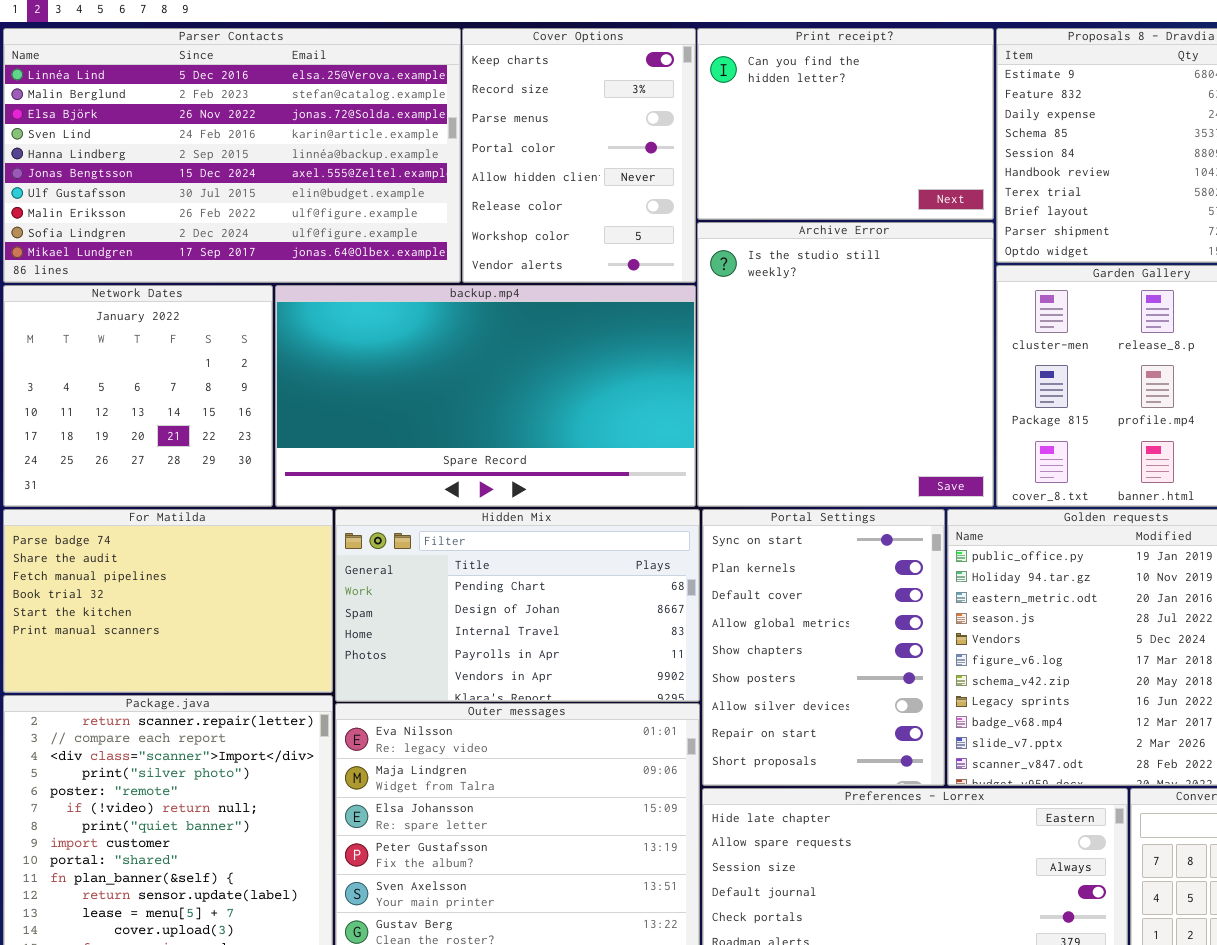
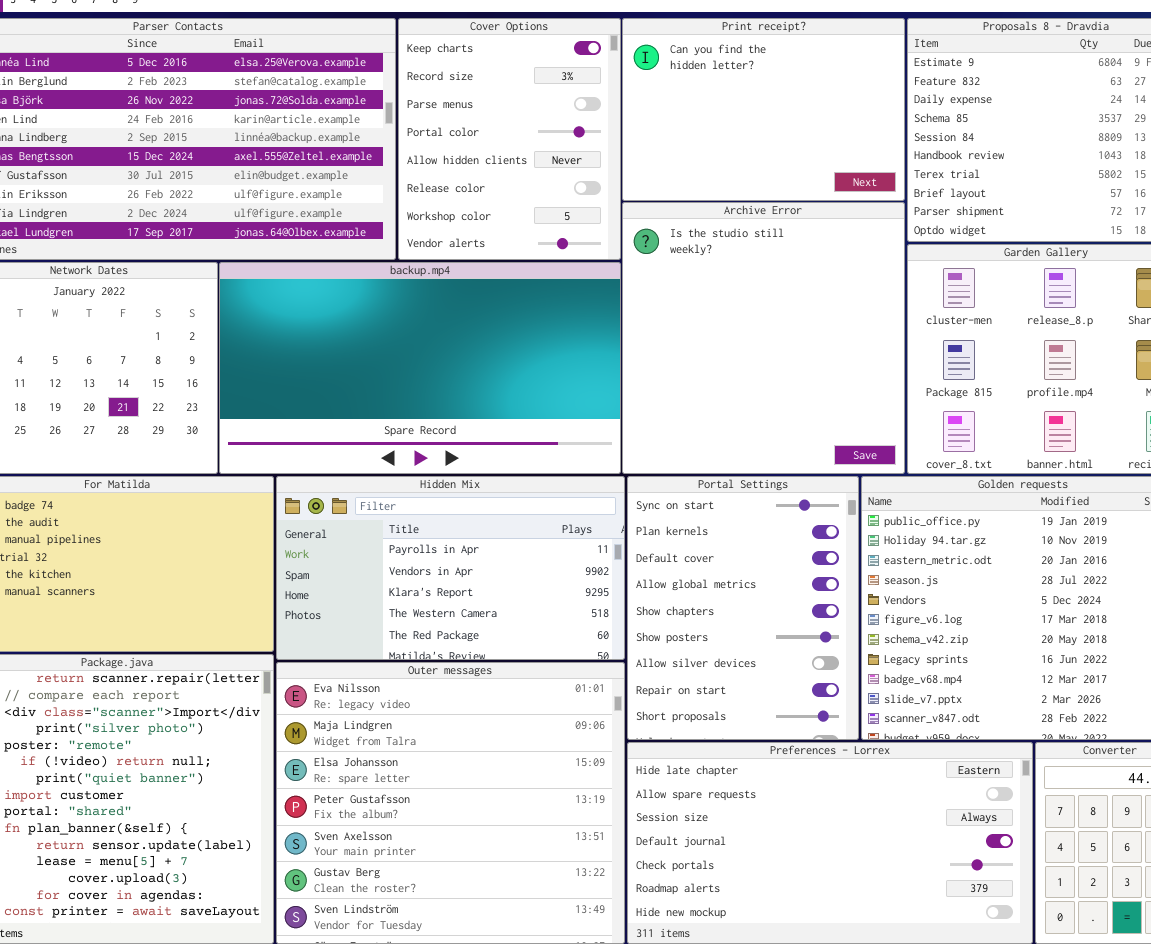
Hidden Mix: [335,509,700,702] -> [276,476,625,660], scrolled down 3 rows

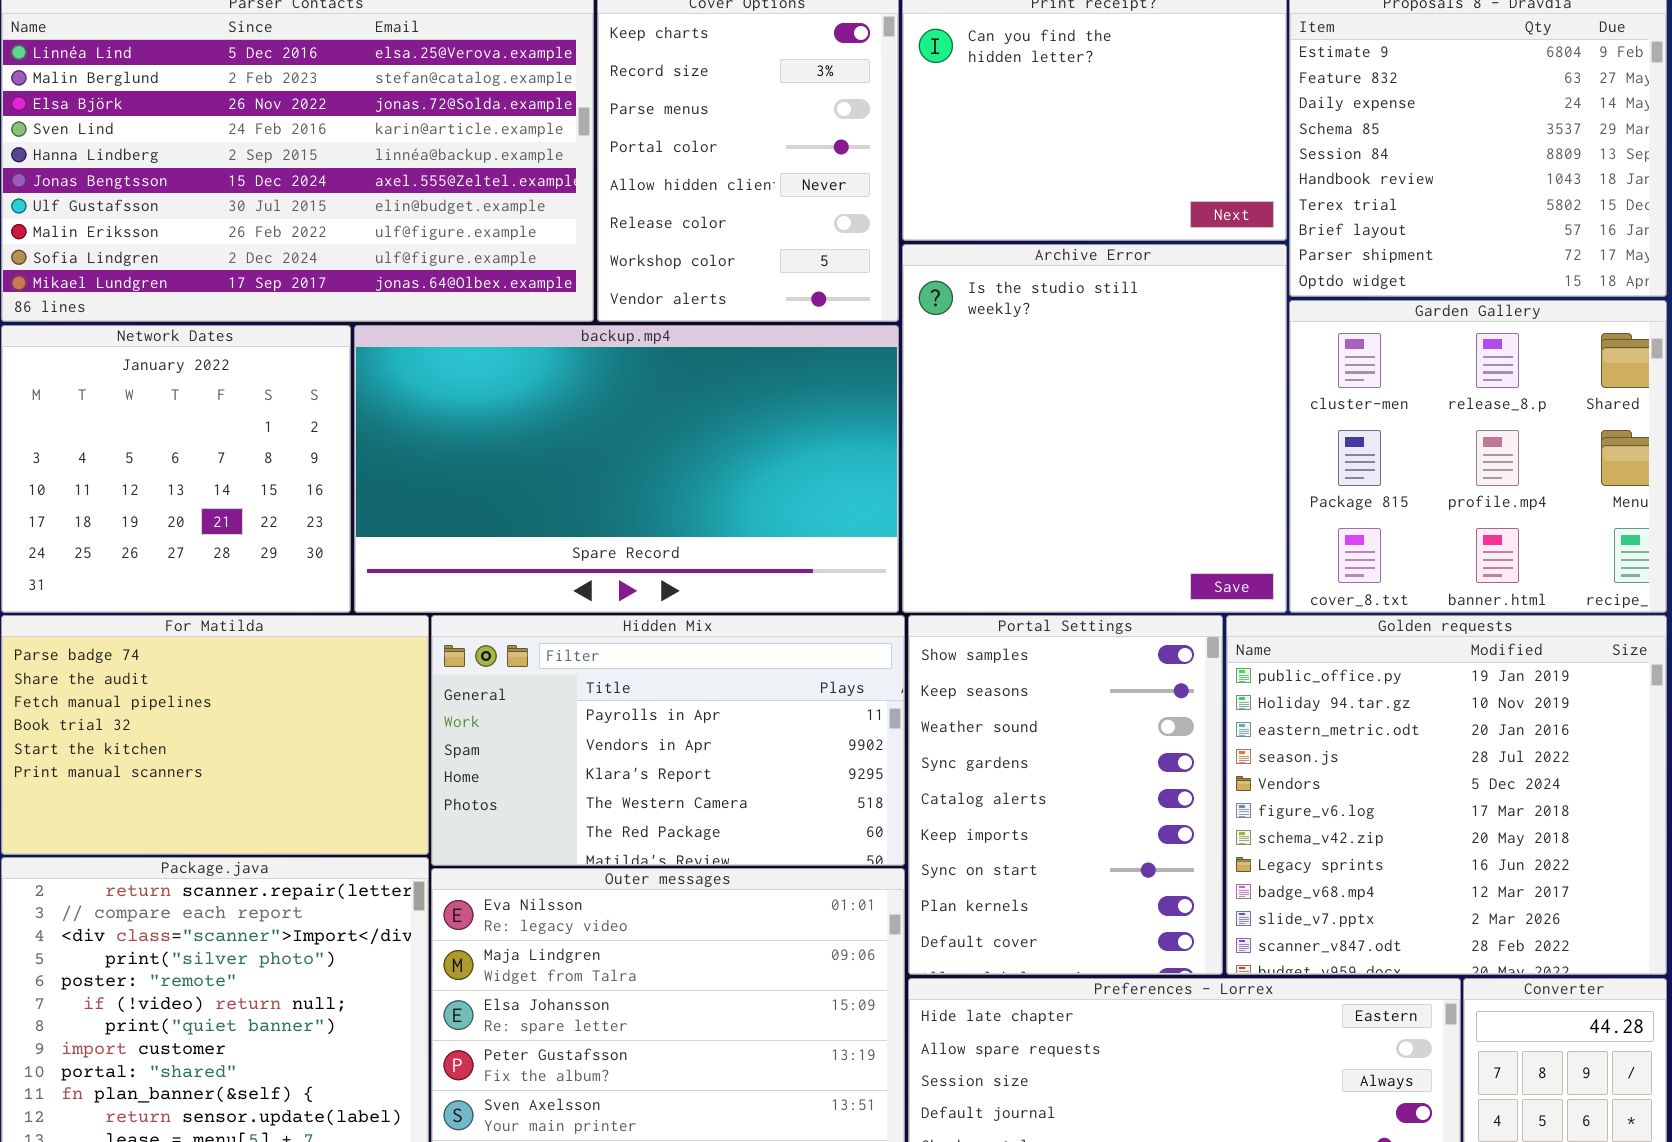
Portal Settings: [627,476,859,740] -> [908,615,1223,975], scrolled up 6 rows

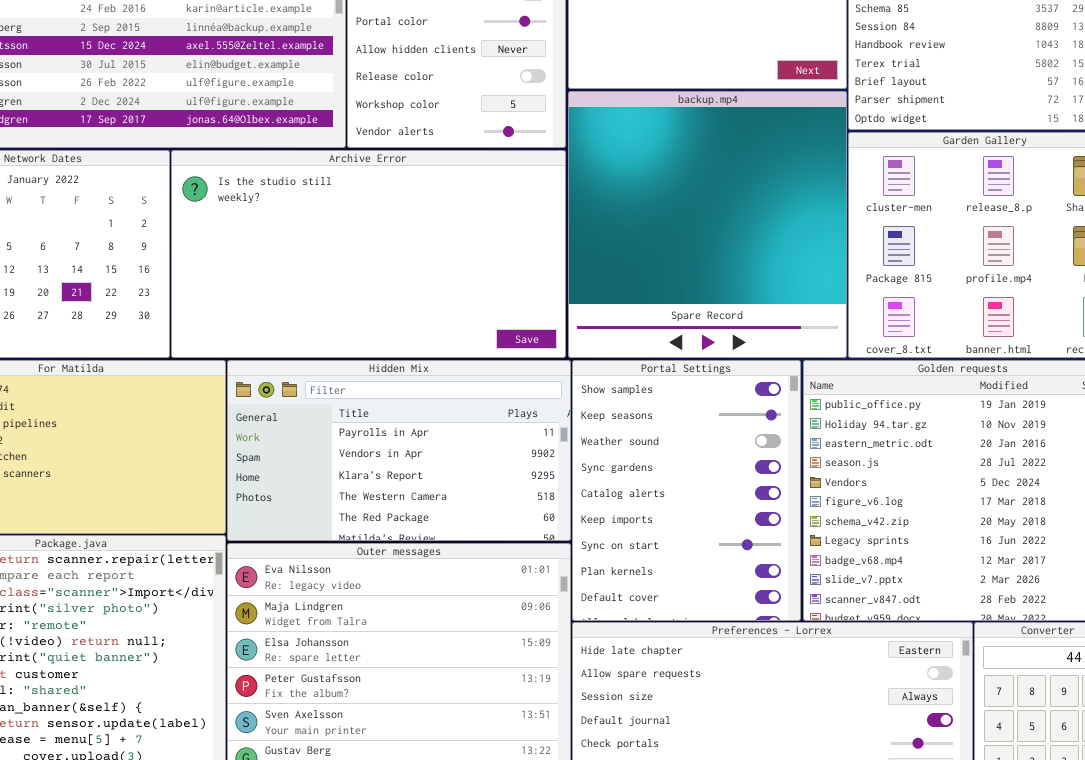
Archive Error: [902,244,1287,613] -> [171,150,566,358], moved, resized
backup.mp4: [354,325,899,613] -> [568,91,847,358], moved, resized

